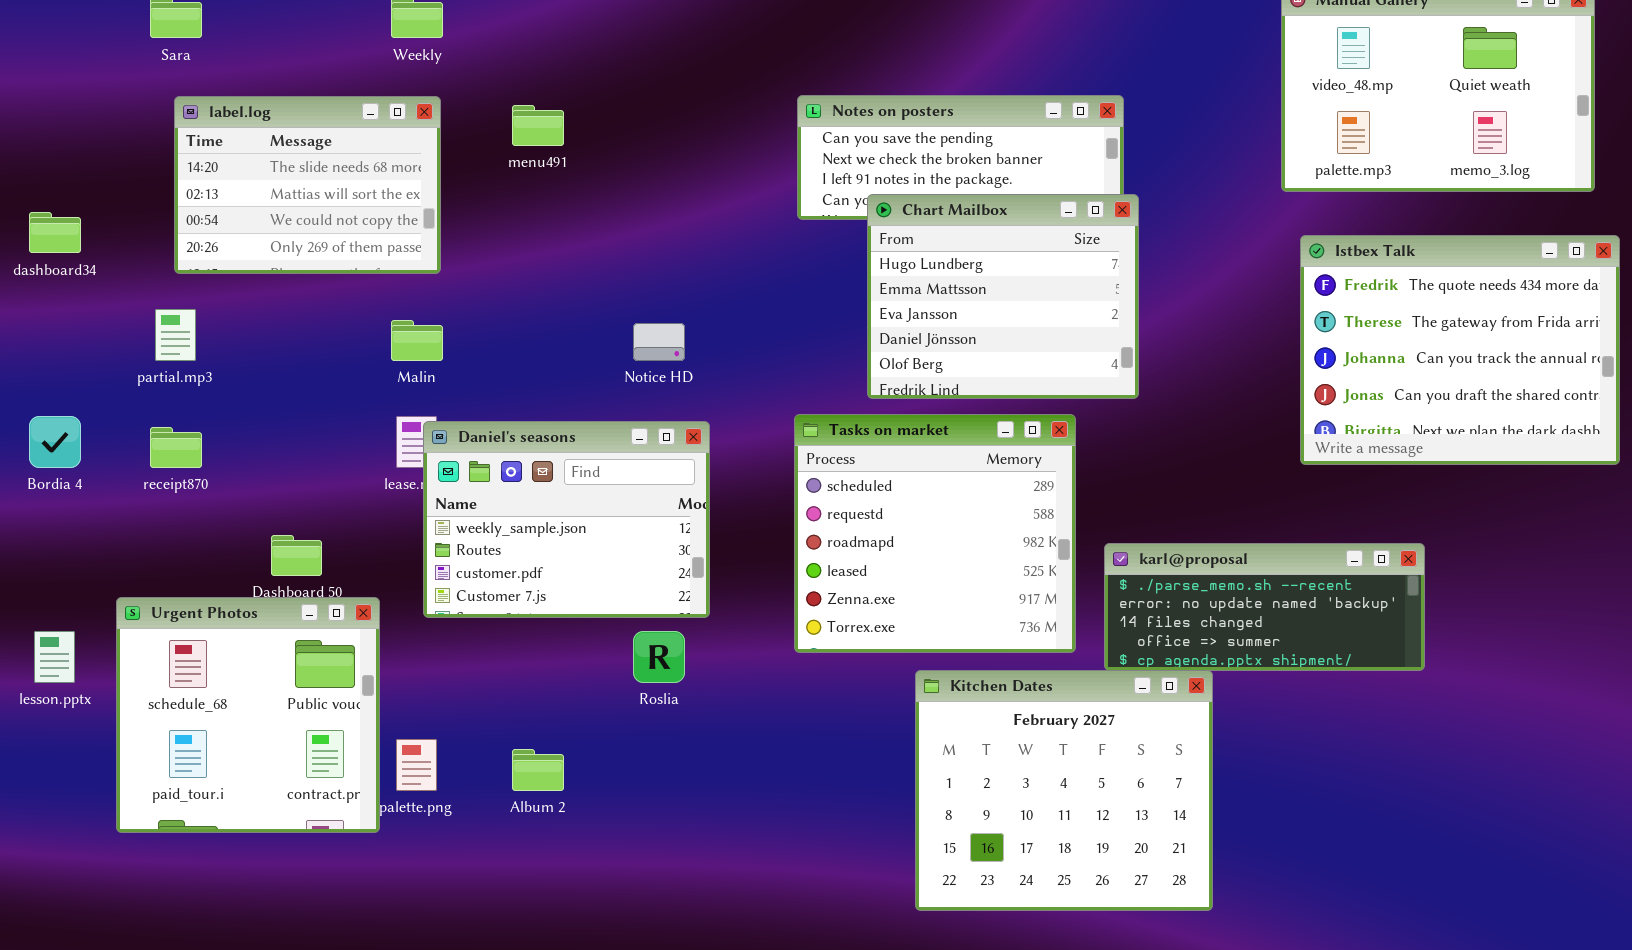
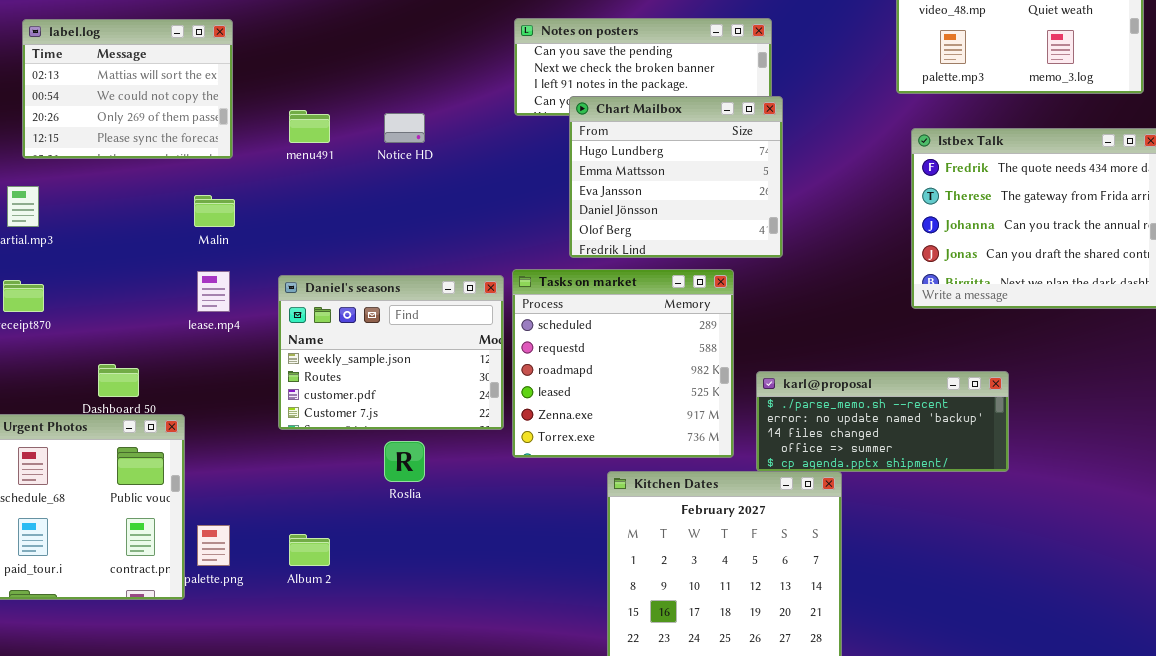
label.log: [174,96,441,274] -> [22,19,233,159], scrolled down 1 row
menu491: [512,105,564,146] -> [289,110,330,143], moved
Notice HD: [633,323,685,361] -> [384,113,425,143], moved
Daniel's seasons: [423,421,710,618] -> [278,275,504,430], moved

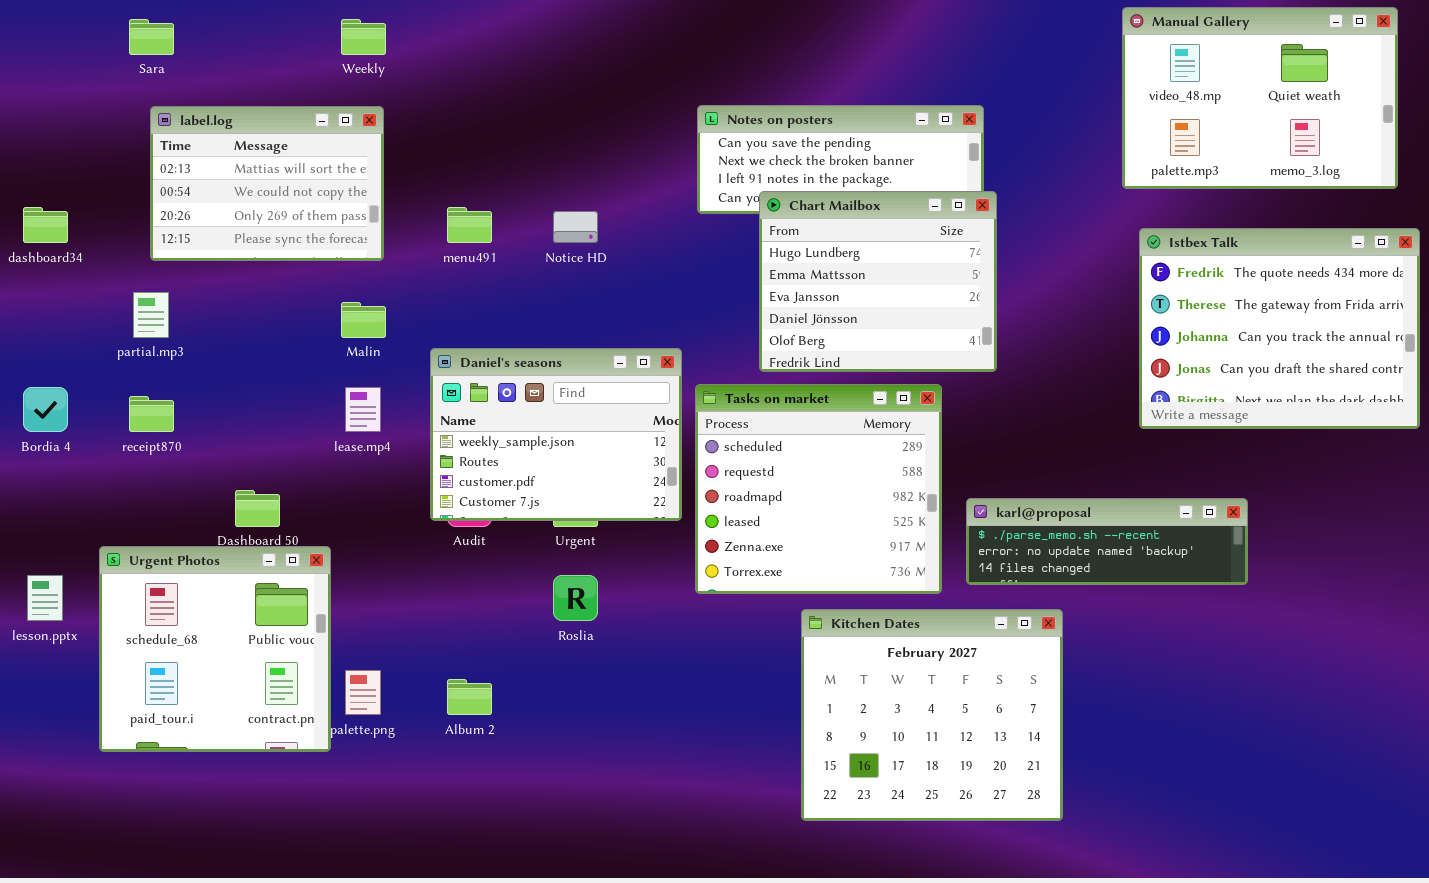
Daniel's seasons: [278,275,504,430] -> [430,348,682,521], moved
karl@proposal: [756,371,1009,472] -> [966,498,1248,585], resized

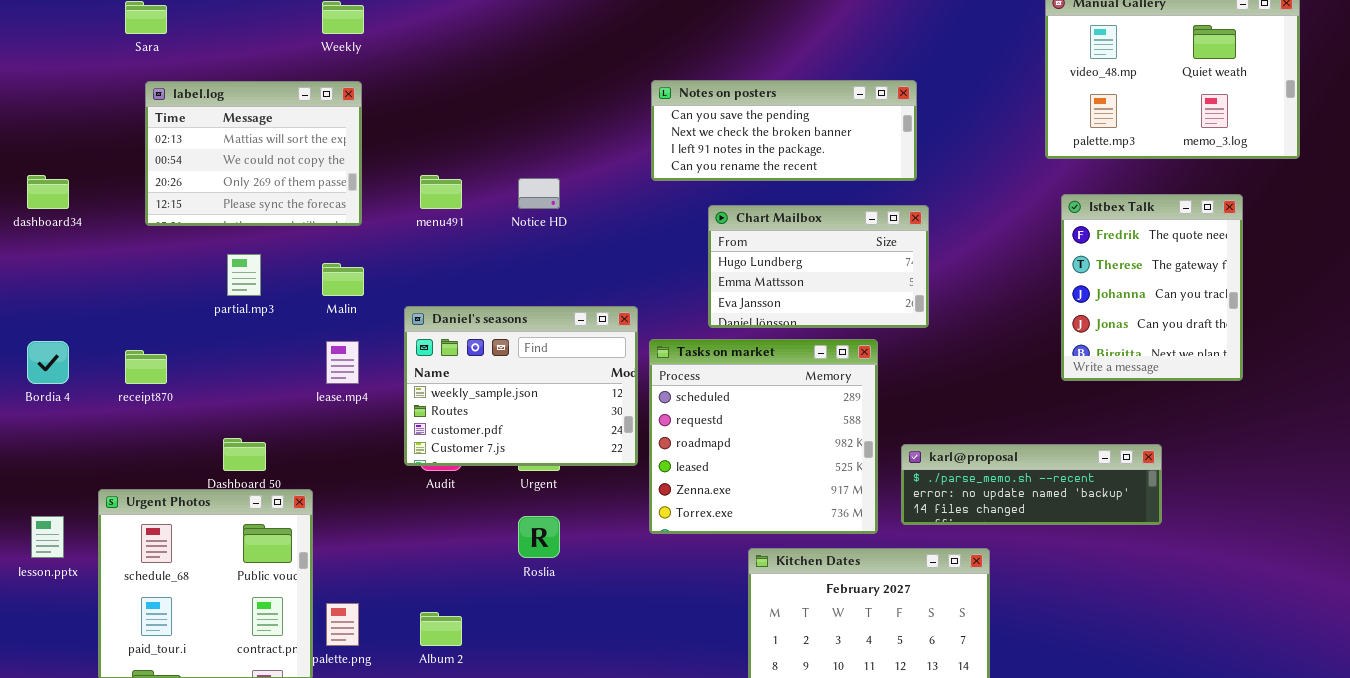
Chart Mailbox: [759,191,997,372] -> [708,205,929,328], resized
Istbex Talk: [1139,228,1420,429] -> [1061,194,1243,381], resized
partial.mp3: [133,292,169,338] -> [227,254,261,296], moved

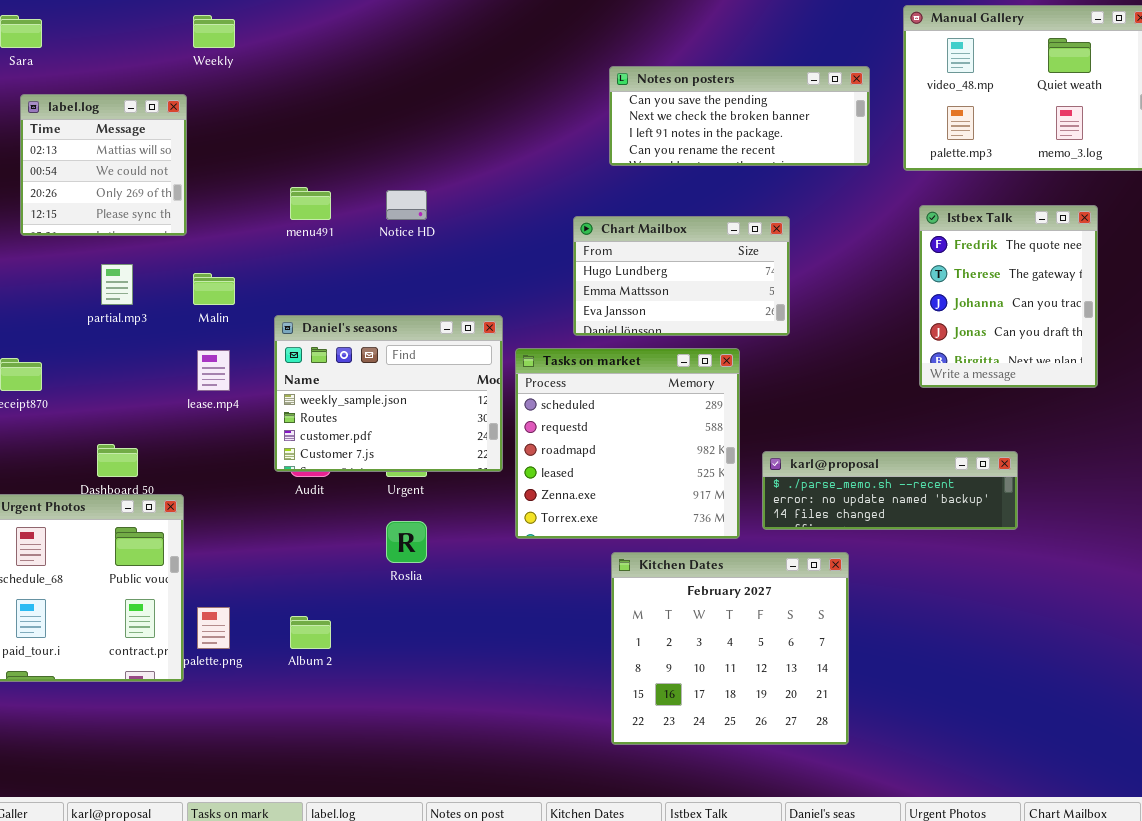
Notes on posters: [651,80,917,181] -> [609,66,870,166], moved
label.log: [145,81,362,226] -> [20,94,187,236], resized

